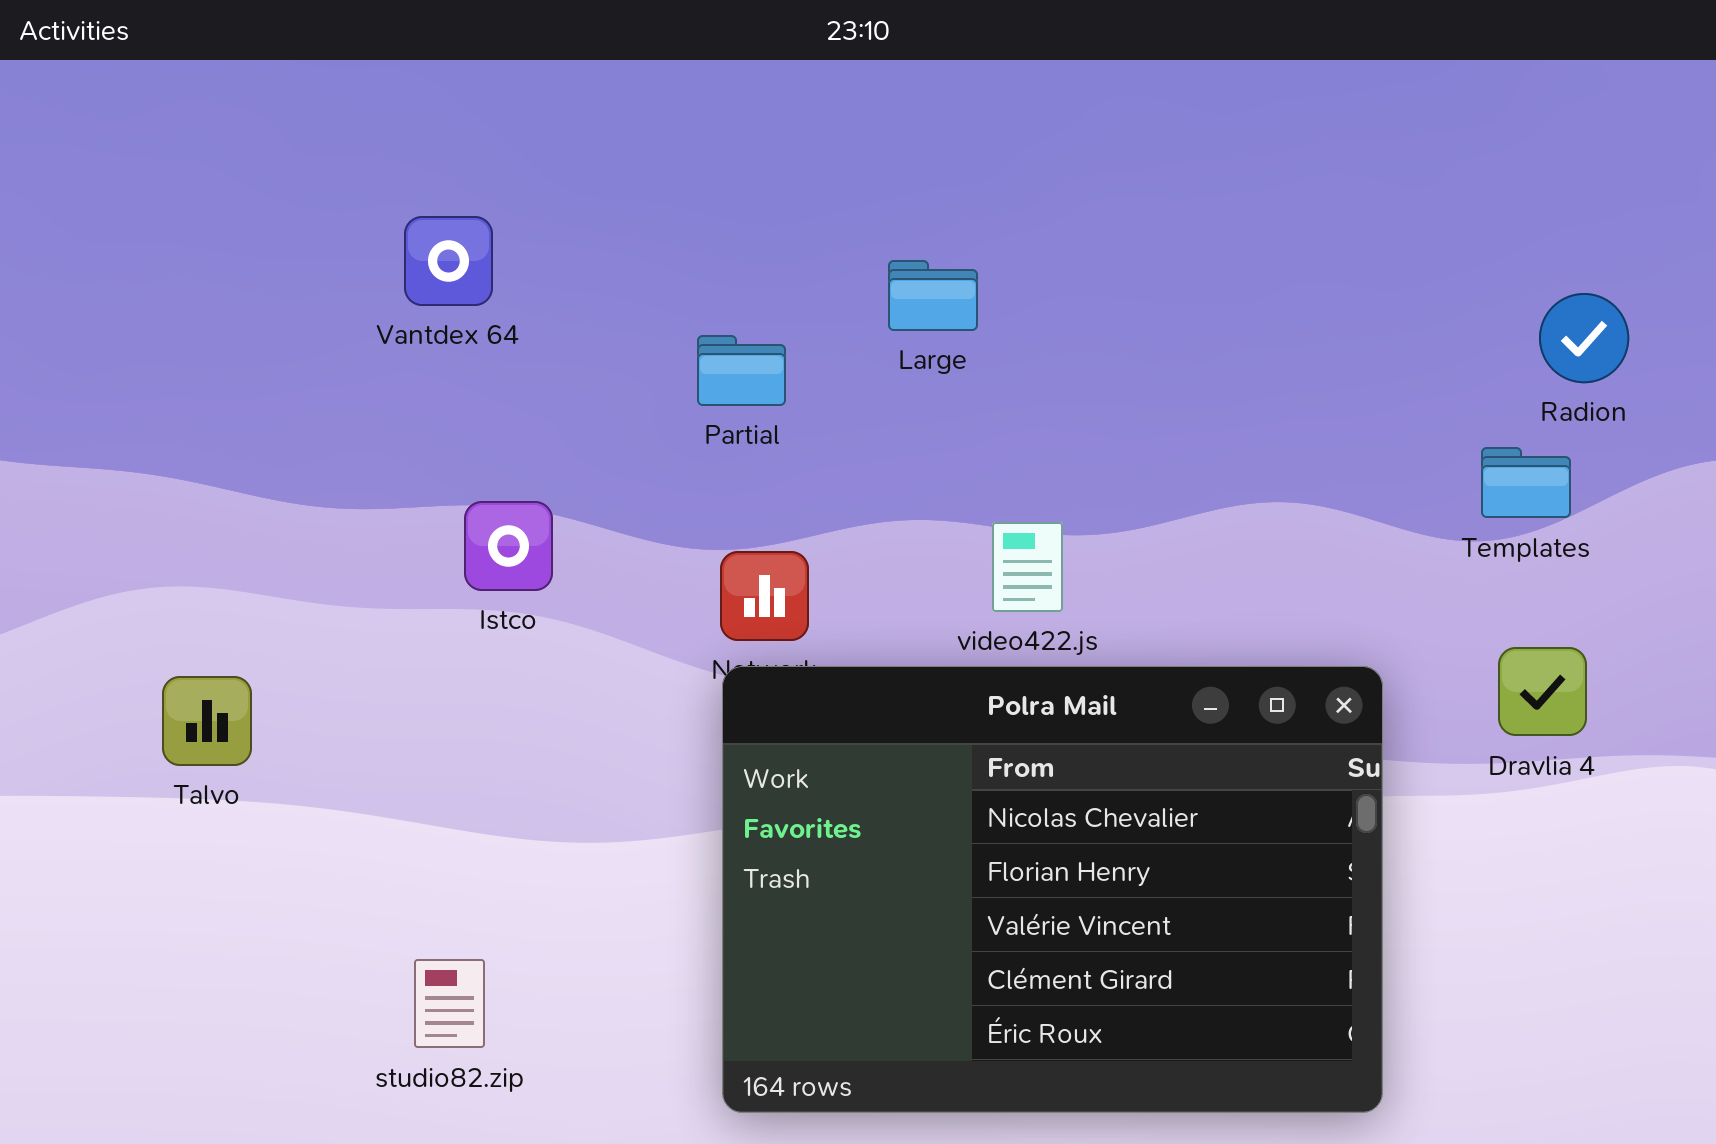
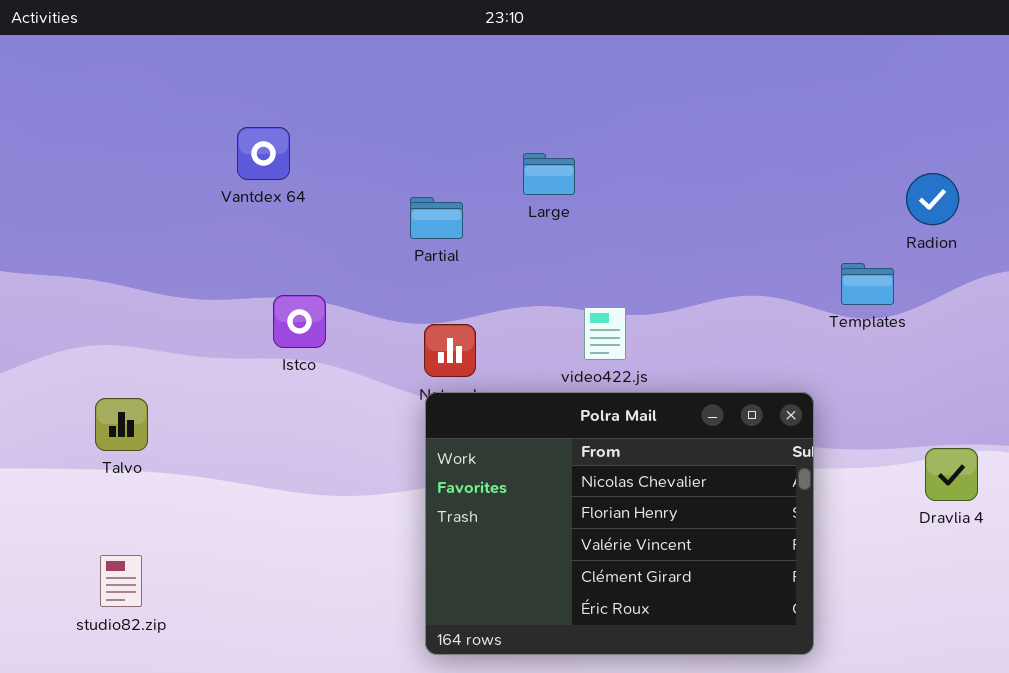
Templates: [1481,447,1571,518] -> [841,263,894,305], moved
Dravlia 4: [1498,647,1587,736] -> [925,448,978,501], moved
studio82.zip: [414,959,485,1048] -> [100,555,142,607], moved

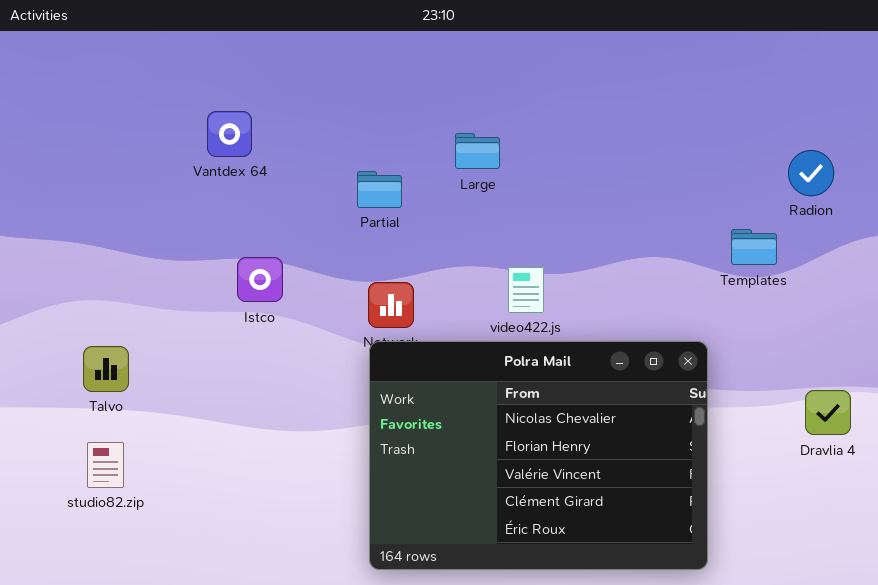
studio82.zip: [100,555,142,607] -> [87,442,124,488], moved

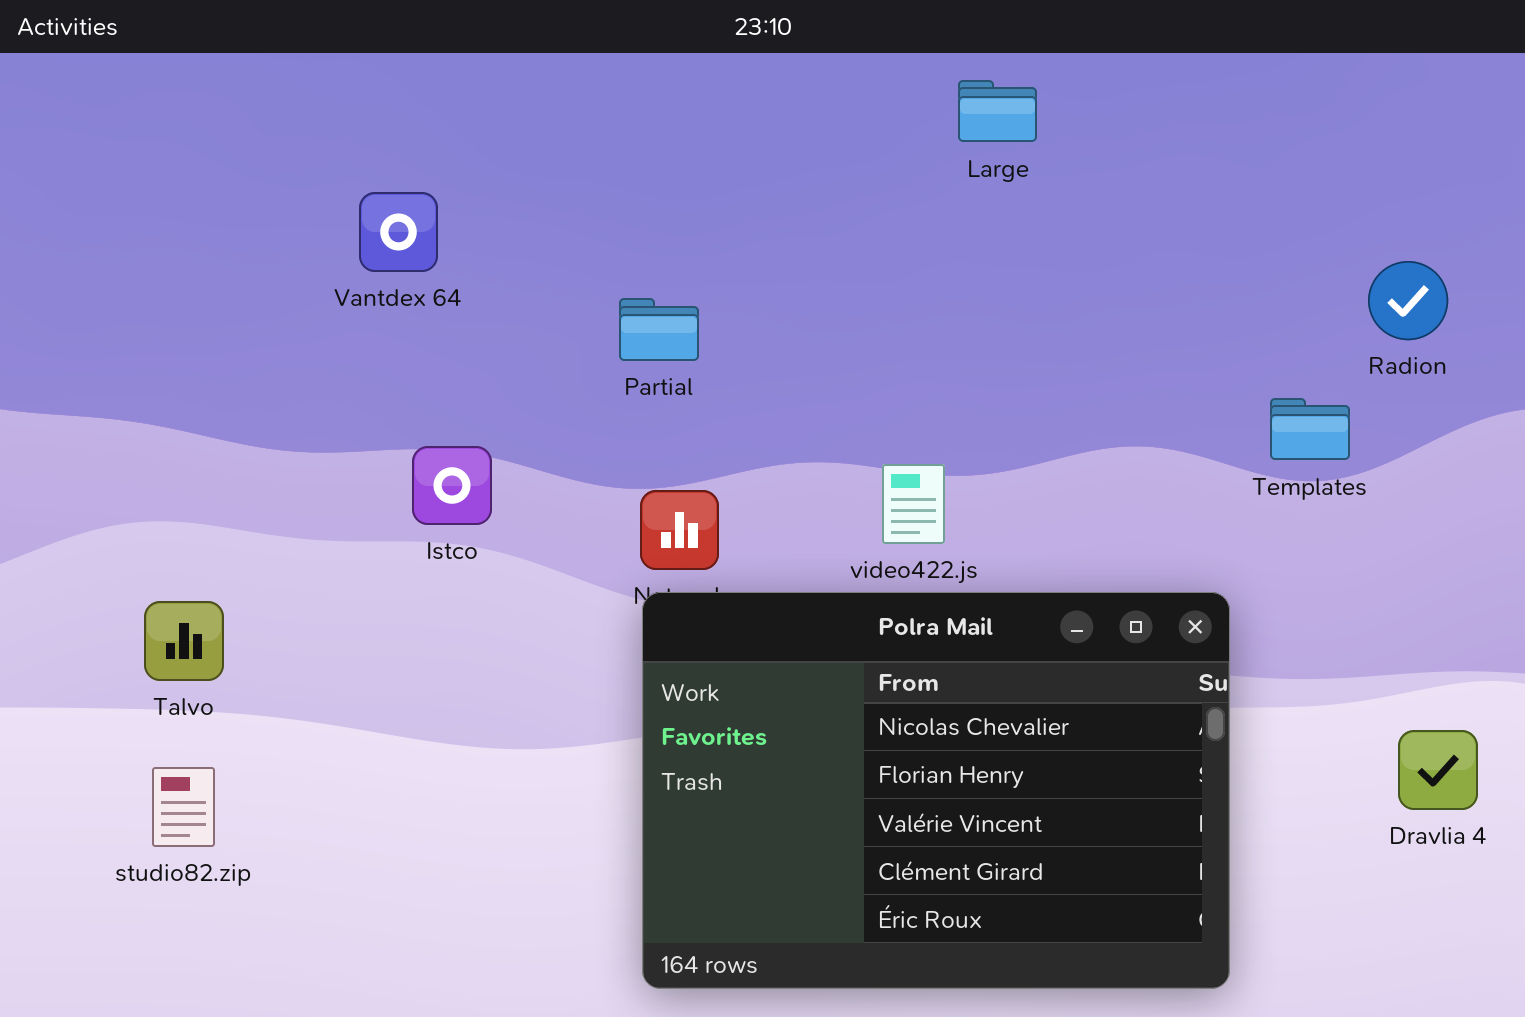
Large: [455,133,500,169] -> [958,80,1037,142], moved
Dravlia 4: [805,390,851,435] -> [1398,730,1478,810], moved

